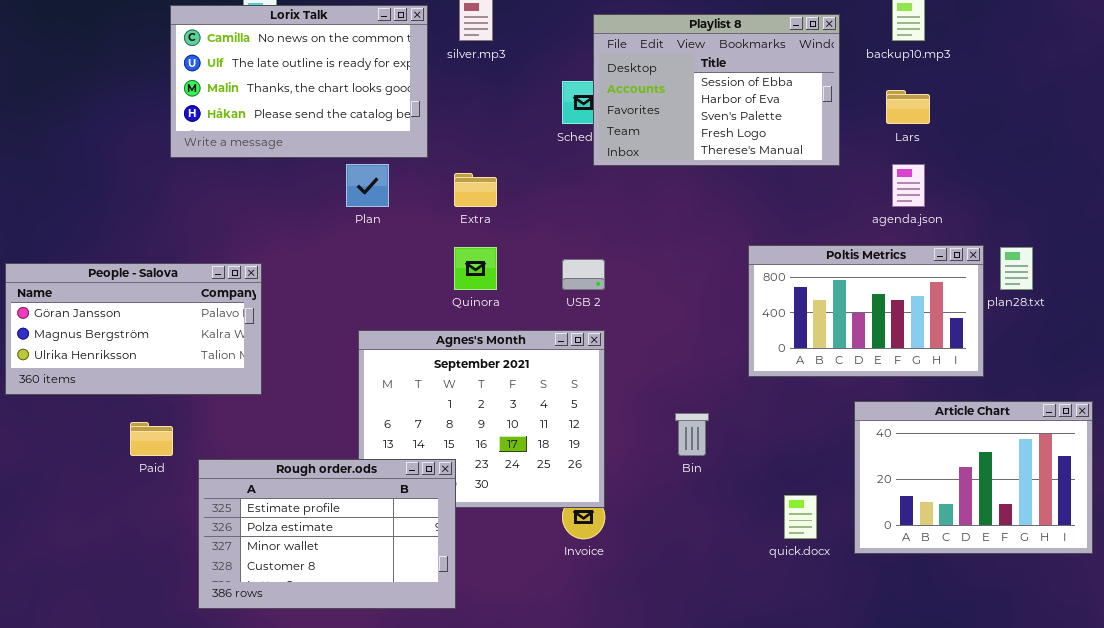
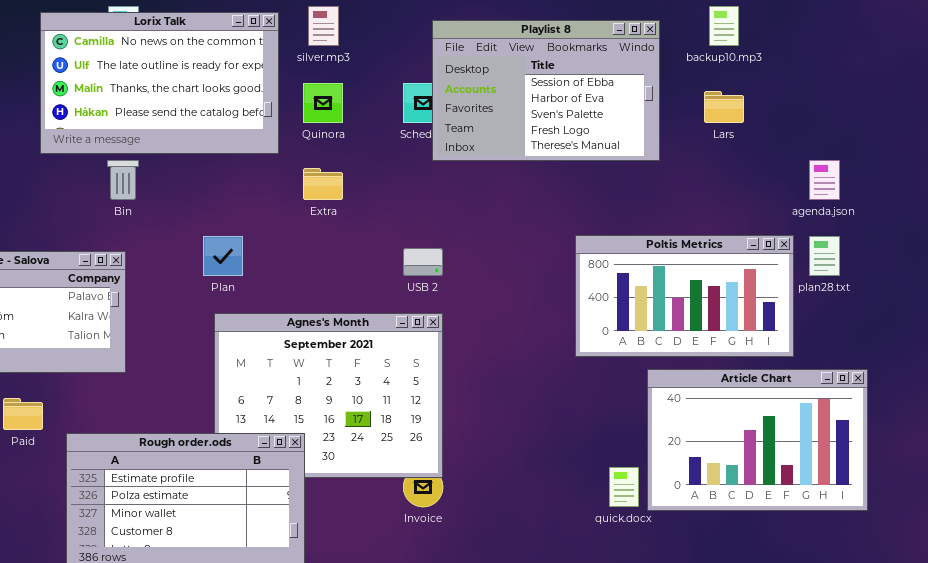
Plan: [346,164,389,207] -> [203,236,243,276], moved
agenda.json: [892,164,925,207] -> [809,160,840,200], moved
Quinora: [454,247,497,290] -> [303,83,343,123], moved
Article Chart: [854,401,1093,554] -> [647,369,868,511], moved
Bin: [675,413,709,456] -> [107,160,139,200], moved

